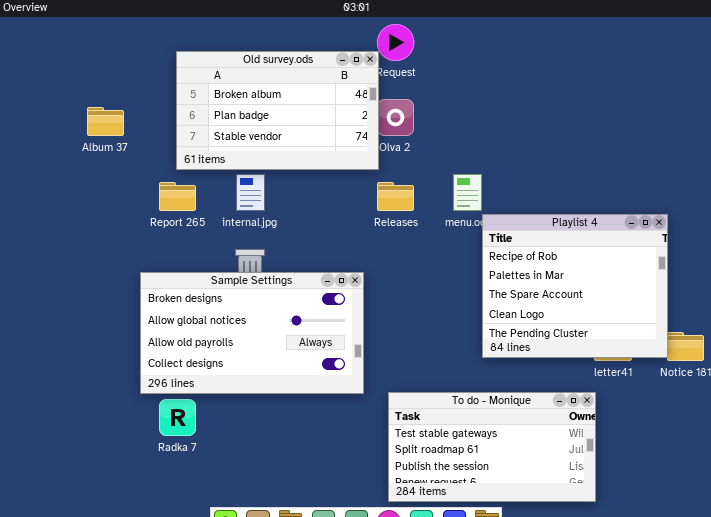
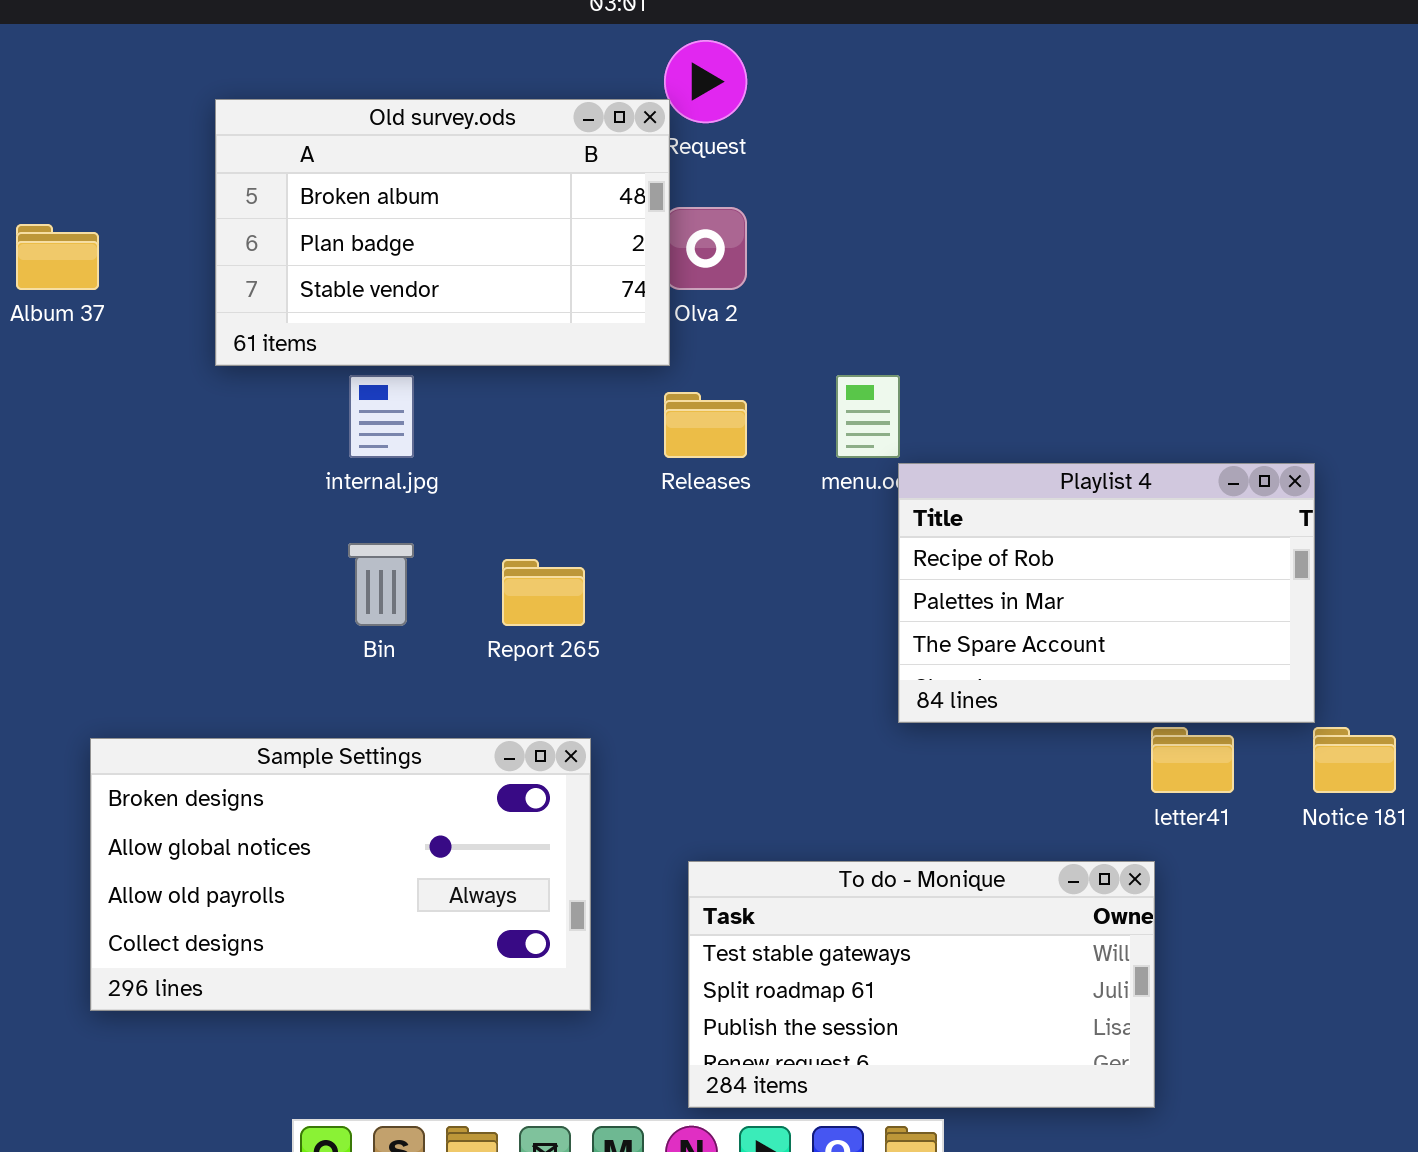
Report 265: [159,182,196,211] -> [502,559,585,626], moved
Playlist 4: [482,214,668,358] -> [898,463,1315,723], resized
Sample Settings: [140,272,364,394] -> [90,738,591,1011], moved

